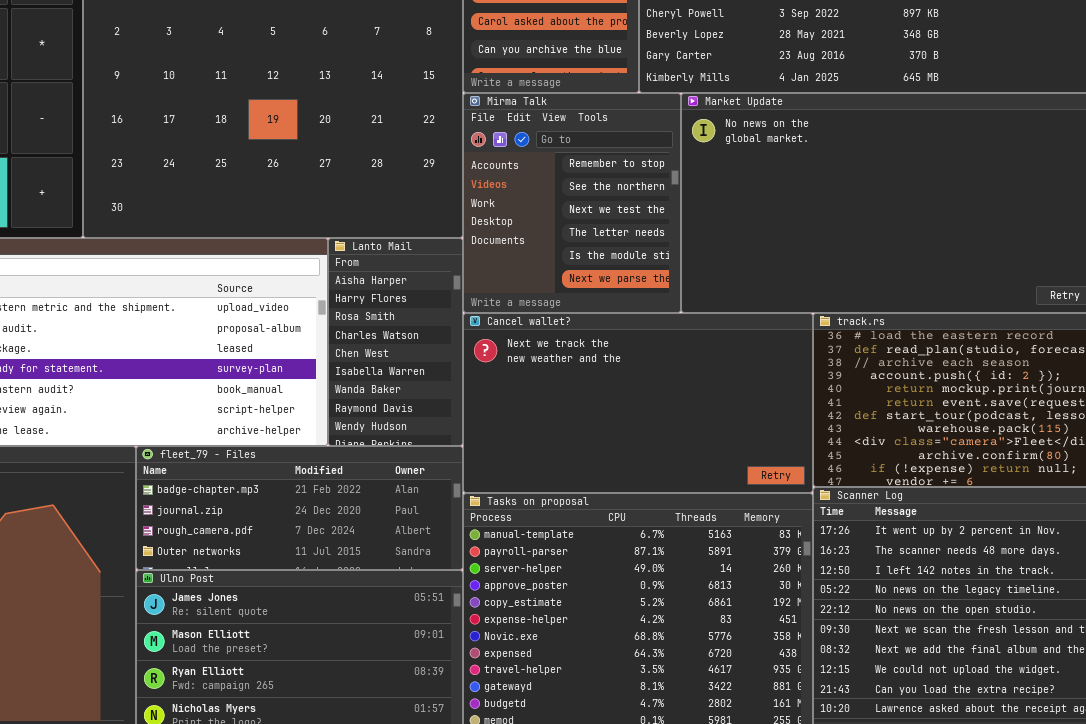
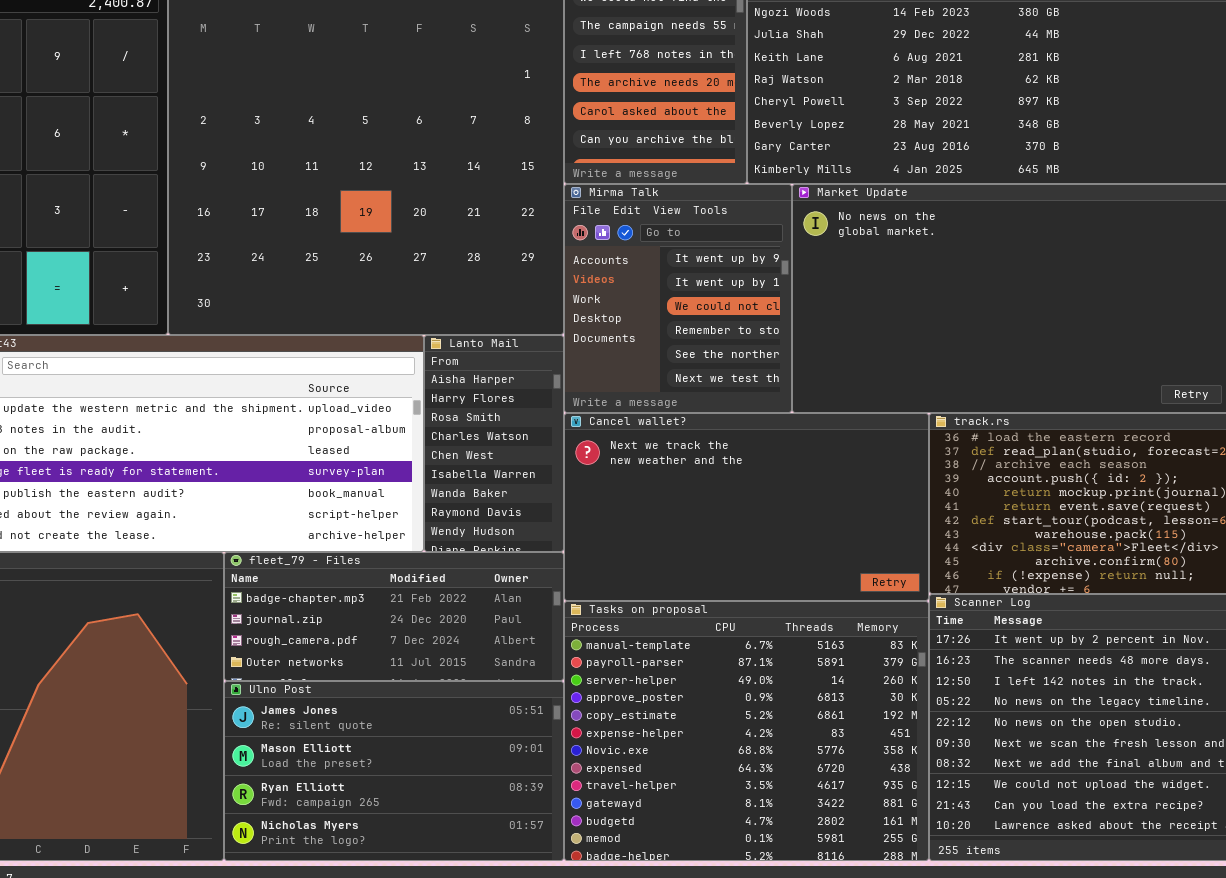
Mirma Talk: [463,93,681,313] -> [564,184,792,413], scrolled up 3 rows

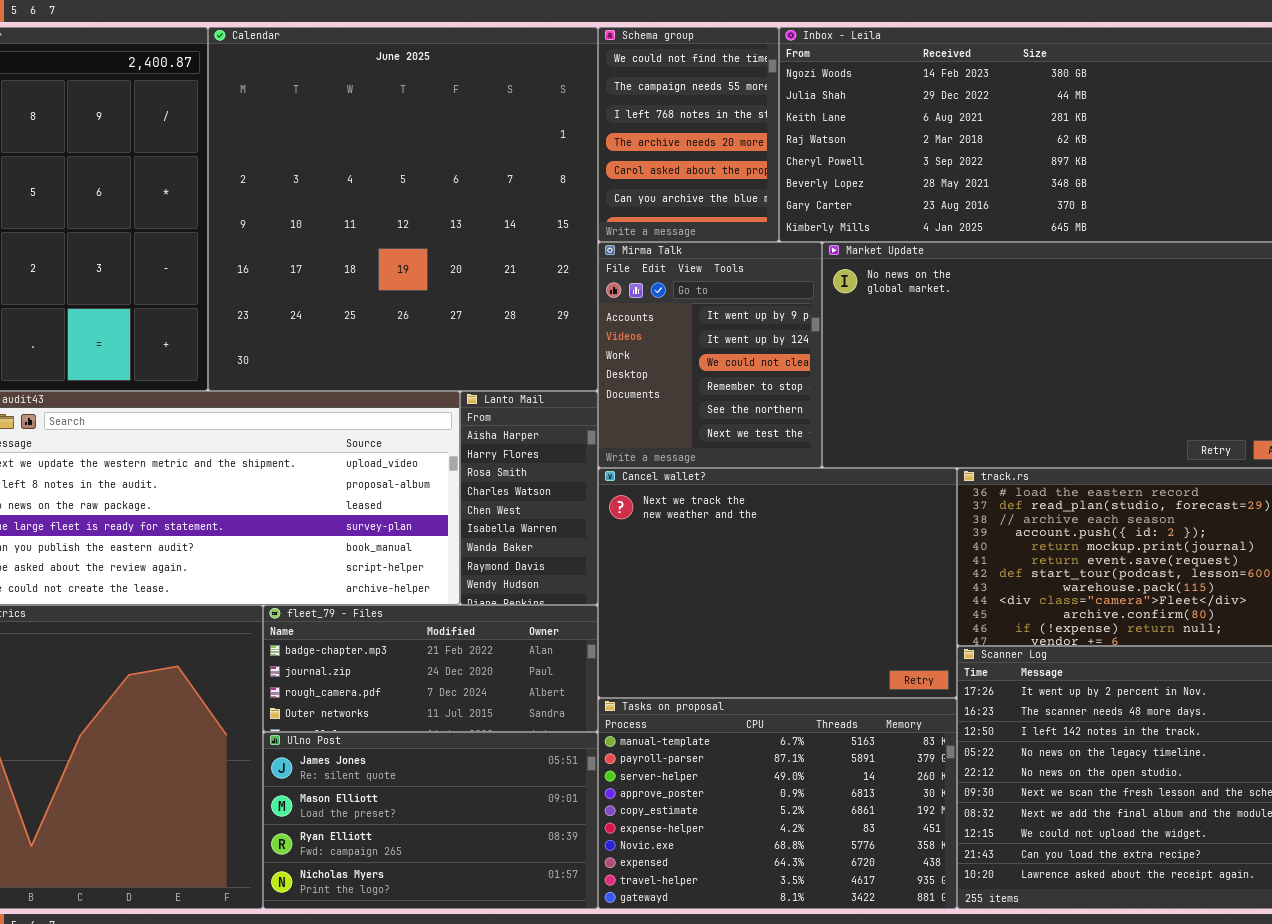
Cancel wallet?: [564,413,929,601] -> [598,468,957,698], resized
Tasks on proposal: [564,601,929,861] -> [598,698,957,909], resized

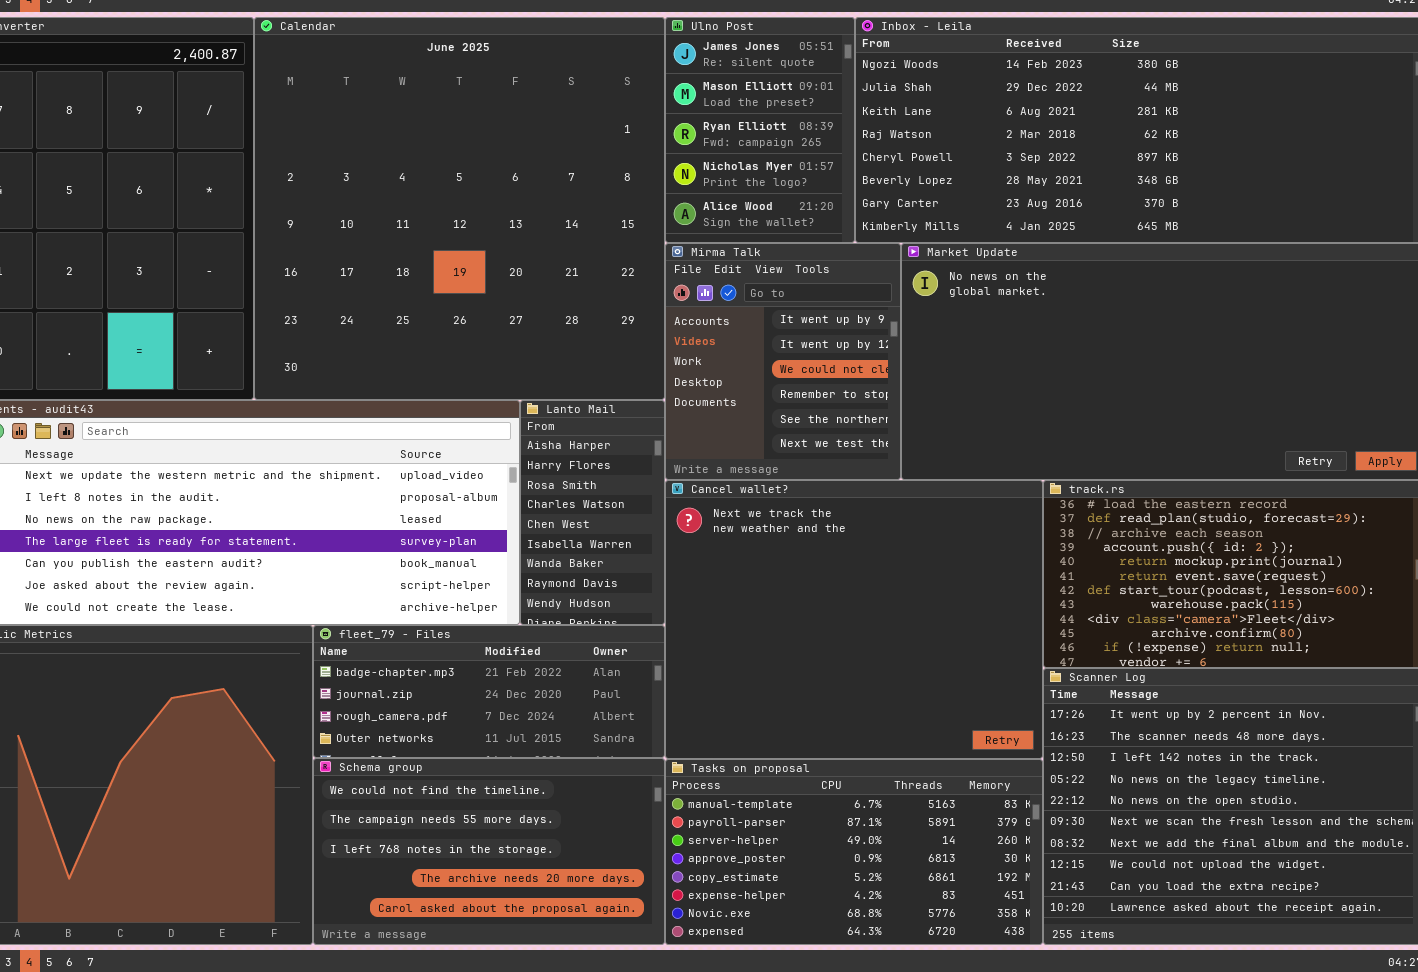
Schema group: [598,27,779,242] -> [313,758,665,945], moved, resized
Cancel wallet?: [598,468,957,698] -> [665,480,1043,759], resized
Tasks on proposal: [598,698,957,909] -> [665,759,1043,945], resized
Ulno Post: [263,732,598,909] -> [665,17,855,243], moved, resized

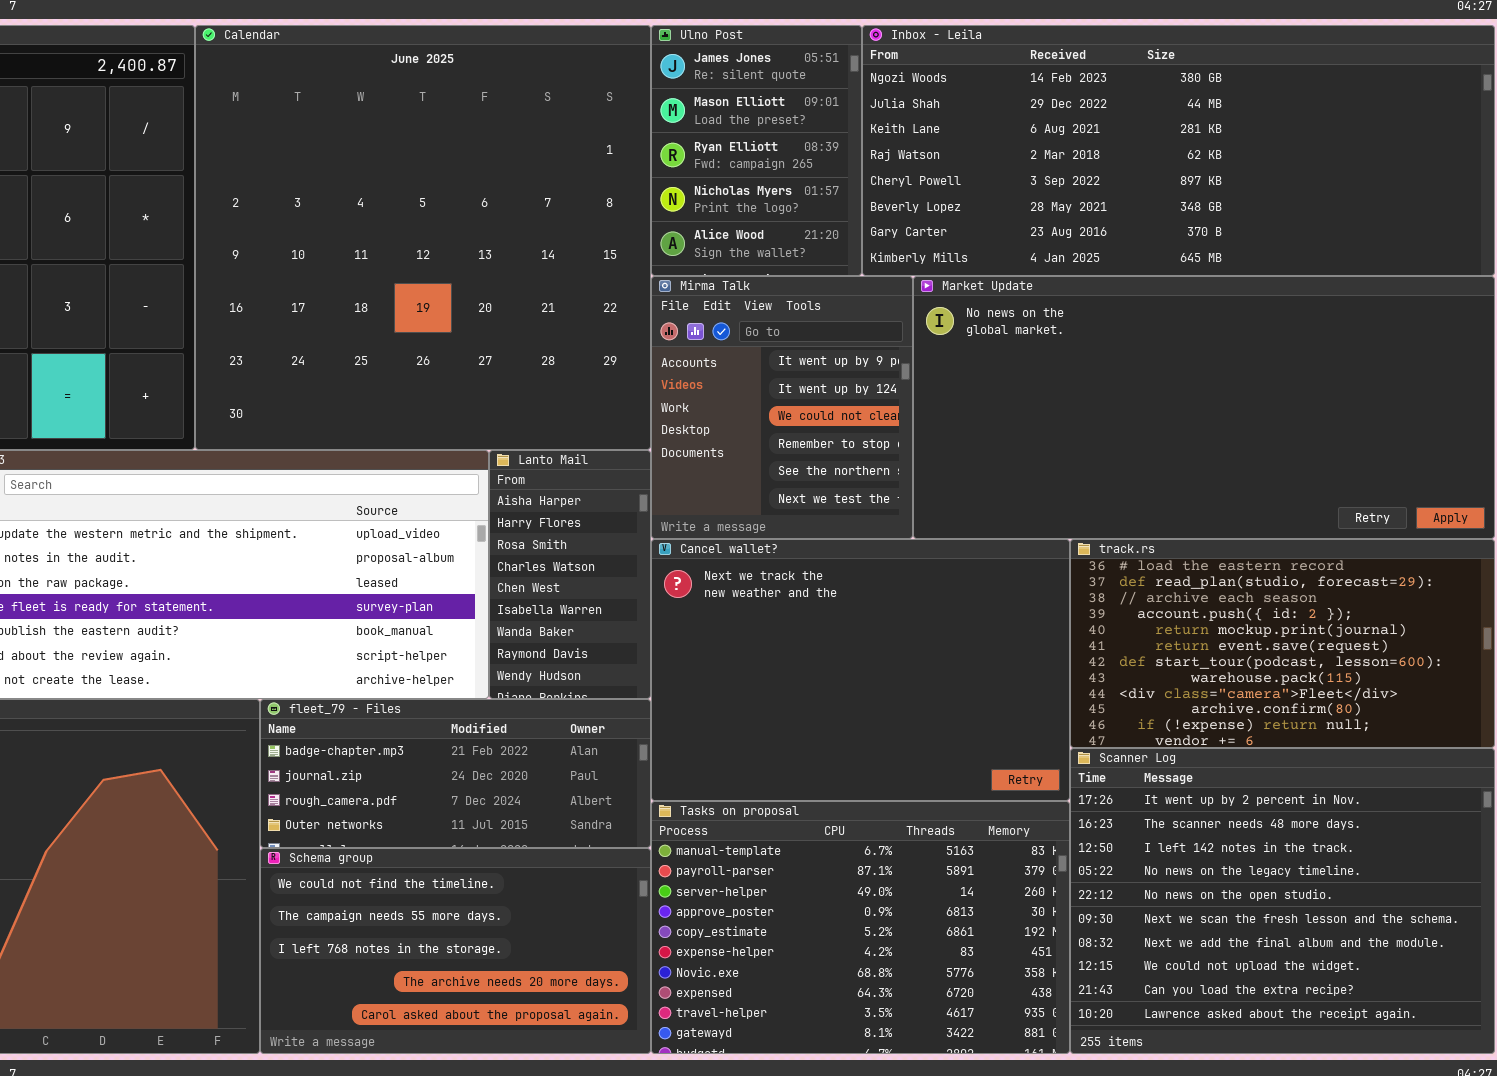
Cancel wallet?: [665,480,1043,759] -> [651,539,1070,801], resized
Tasks on proposal: [665,759,1043,945] -> [651,801,1070,1054], resized

